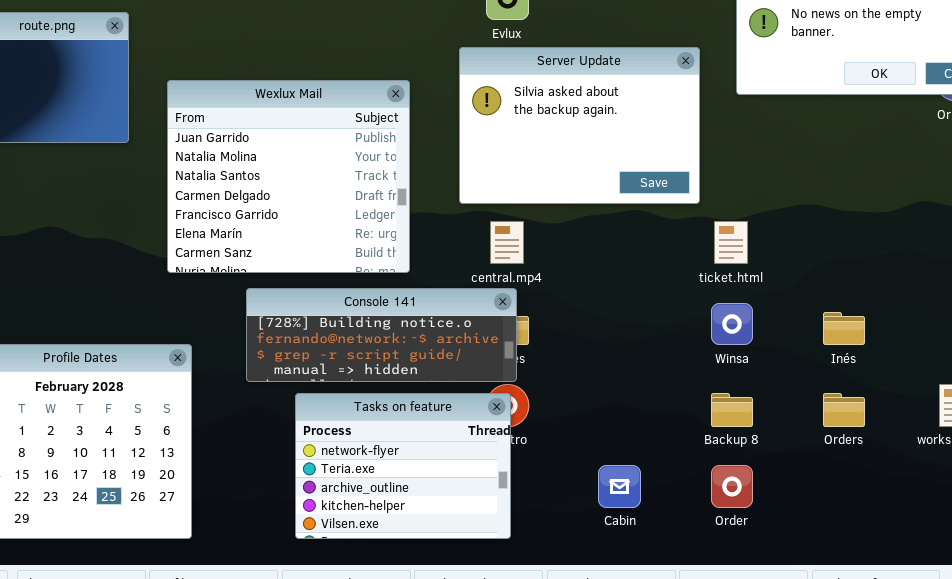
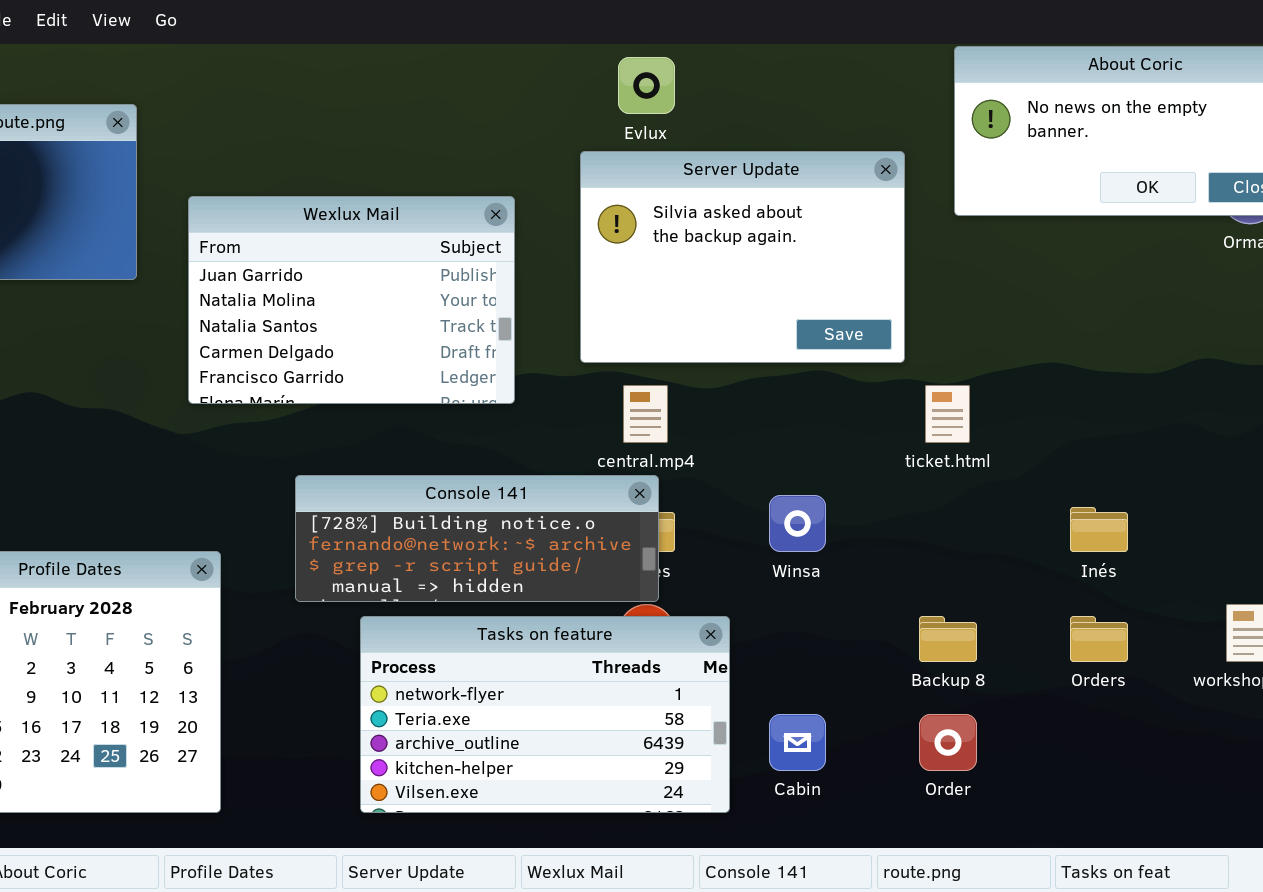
Wexlux Mail: [167,80,410,273] -> [188,196,515,404], resized
Winsa: [711,303,753,345] -> [769,495,826,552], moved
Tasks on feature: [295,393,511,539] -> [360,616,730,813], resized

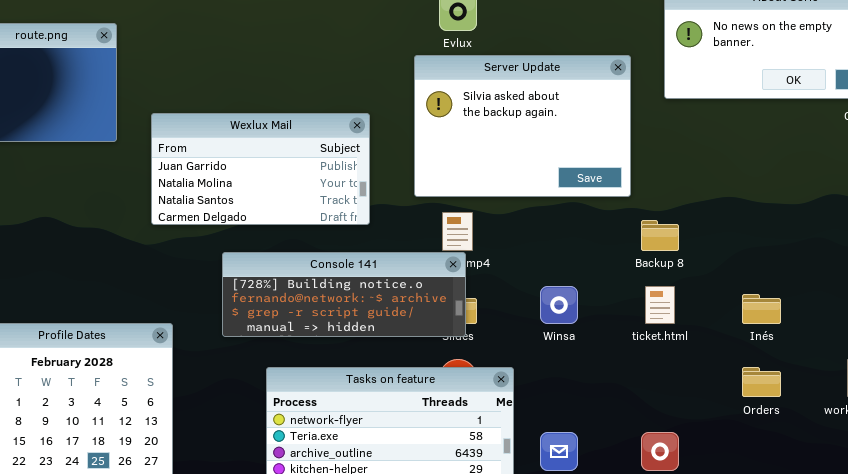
Wexlux Mail: [188,196,515,404] -> [151,113,370,225], resized
ticket.html: [925,385,970,443] -> [645,286,675,324], moved
Console 141: [295,475,659,602] -> [222,252,466,337], moved
Backup 8: [919,616,977,662] -> [641,220,679,251], moved

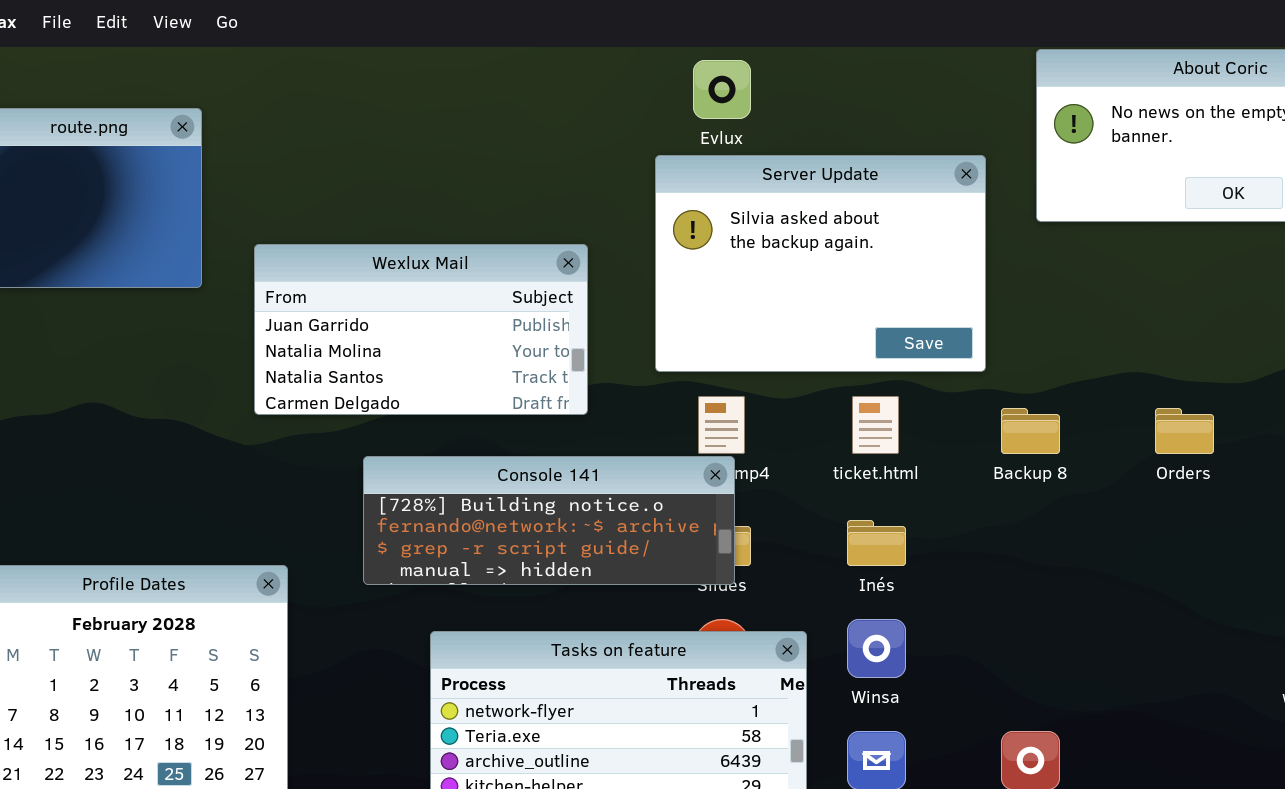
Winsa: [540,286,578,324] -> [847,619,906,678], moved
ticket.html: [645,286,675,324] -> [852,396,899,454], moved
Inés: [742,294,781,324] -> [847,520,906,566], moved
Orders: [742,367,781,397] -> [1155,408,1214,454], moved

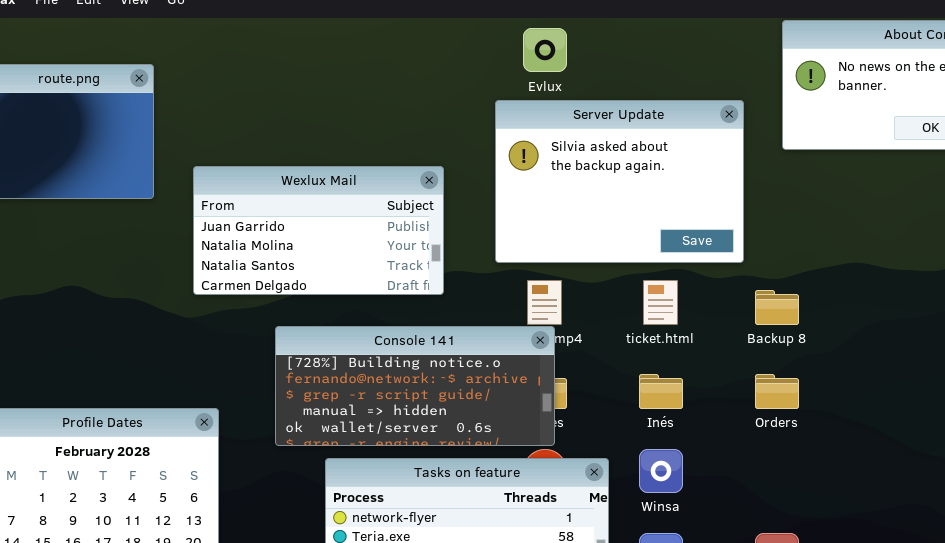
Orders: [1155,408,1214,454] -> [755,374,799,409], moved
Console 141: [363,456,735,585] -> [275,326,555,446], resized

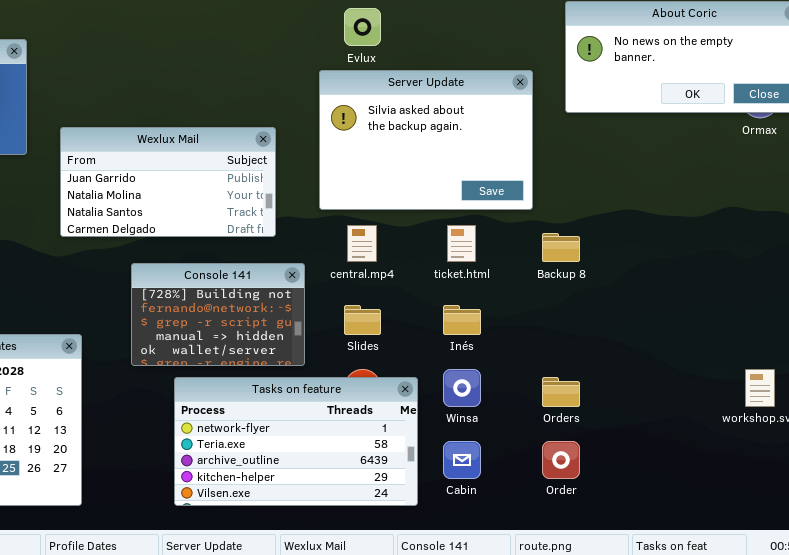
Console 141: [275,326,555,446] -> [131,263,305,366], resized
Orders: [755,374,799,409] -> [542,377,580,407], moved

